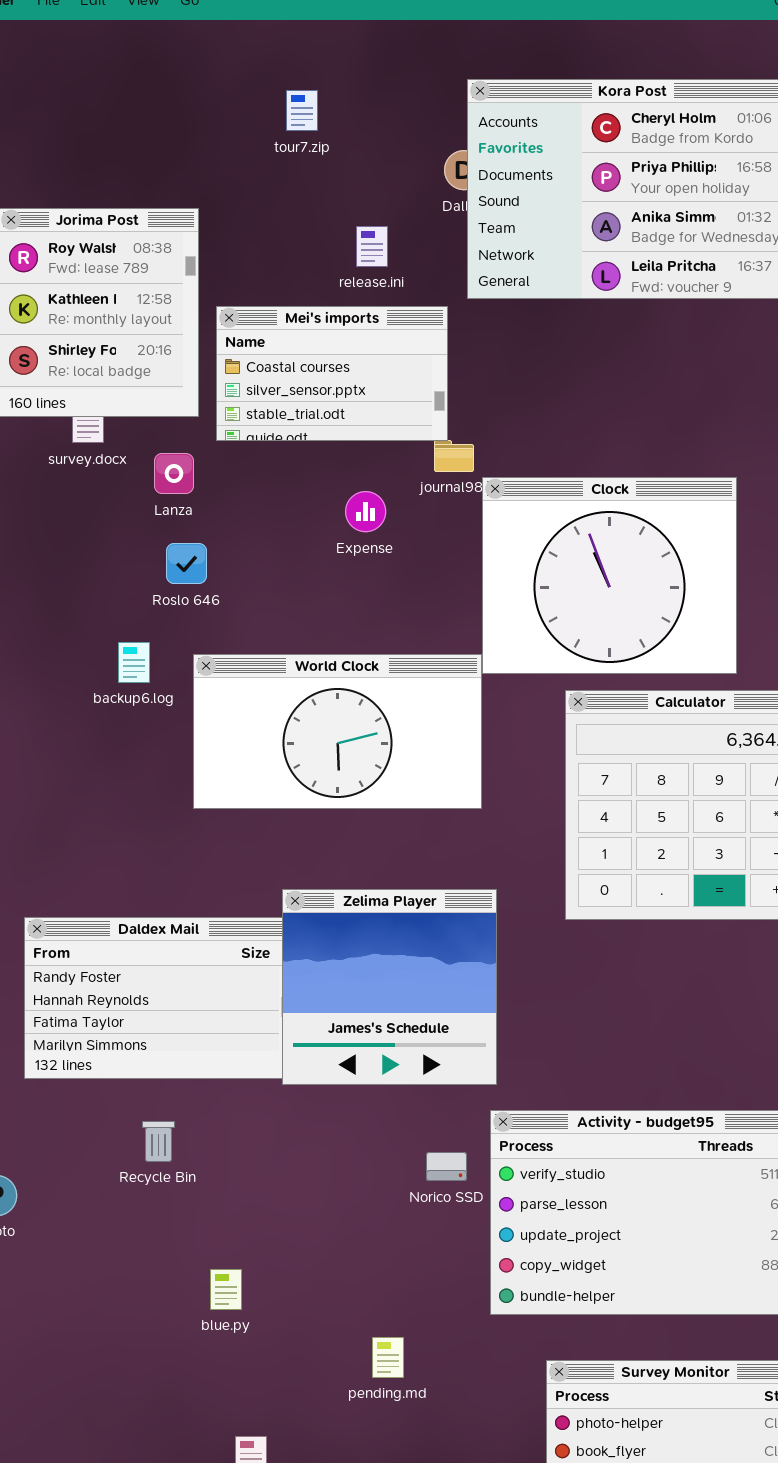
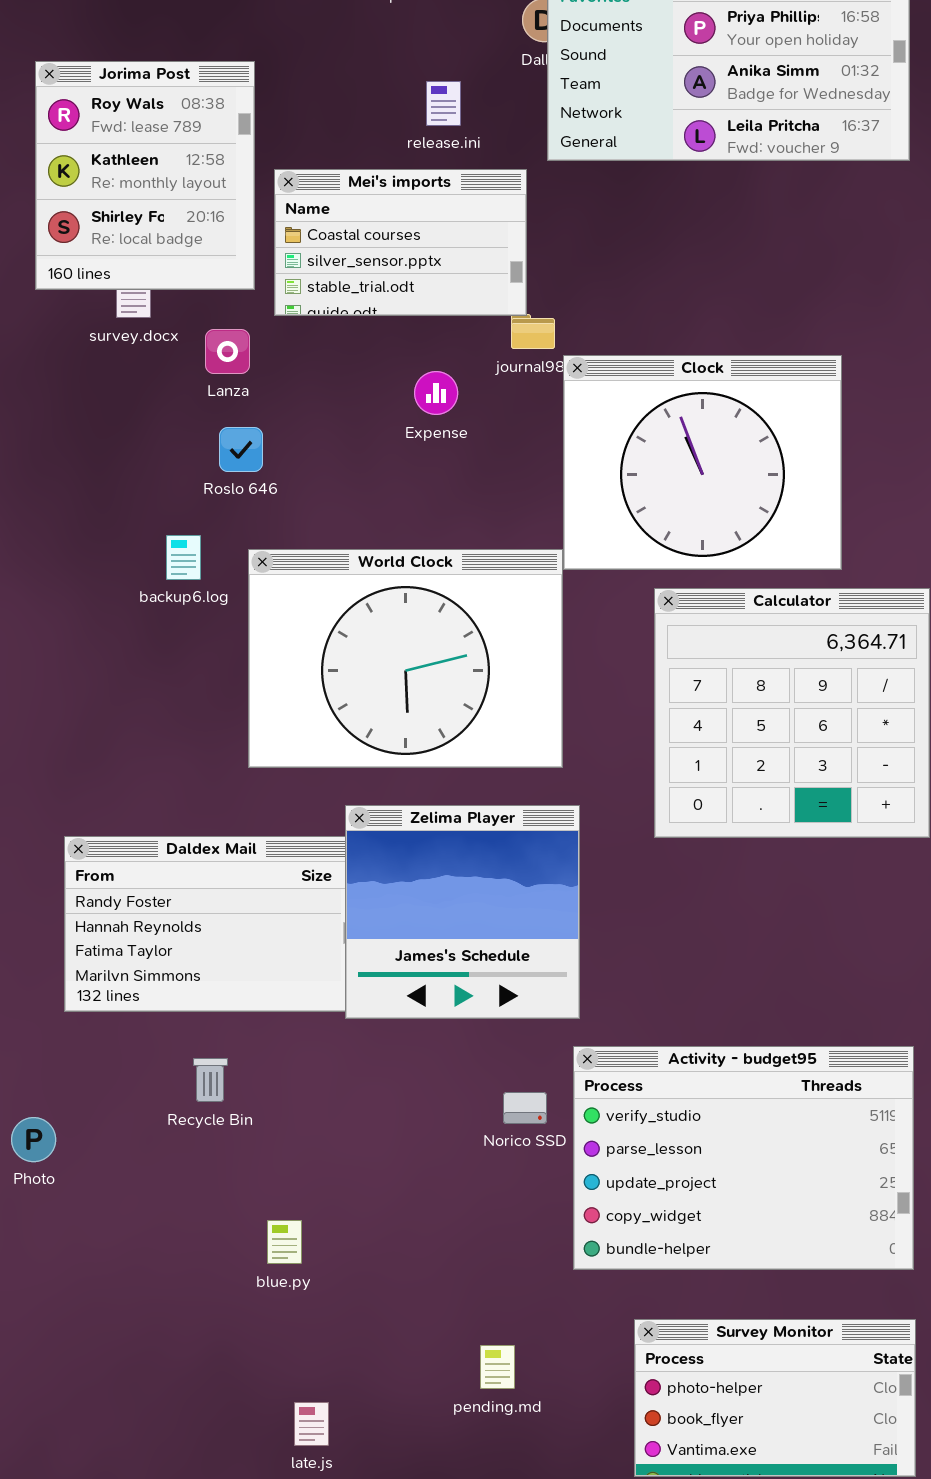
World Clock: [193,654,482,809] -> [248,549,563,768], resized
pending.md: [372,1337,404,1378] -> [480,1345,515,1389], moved

